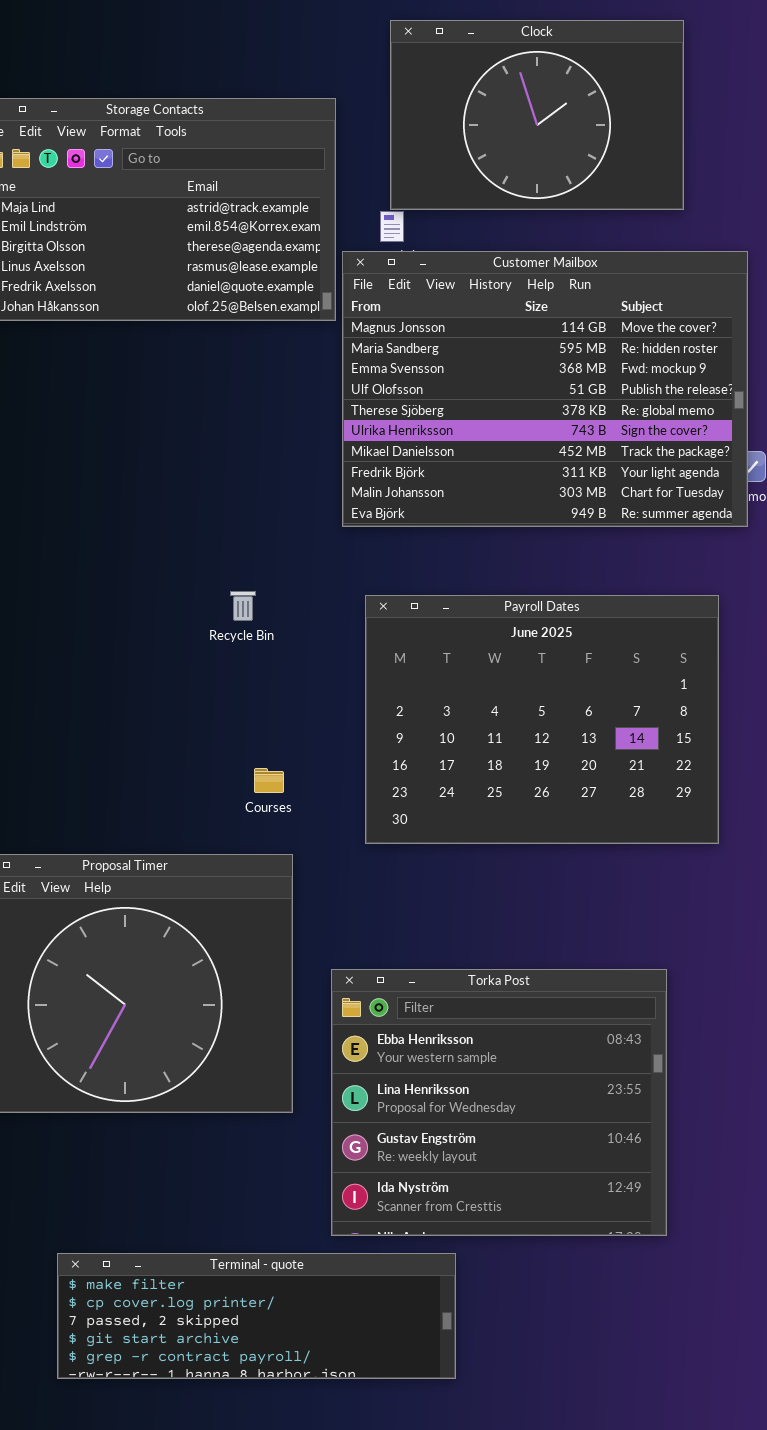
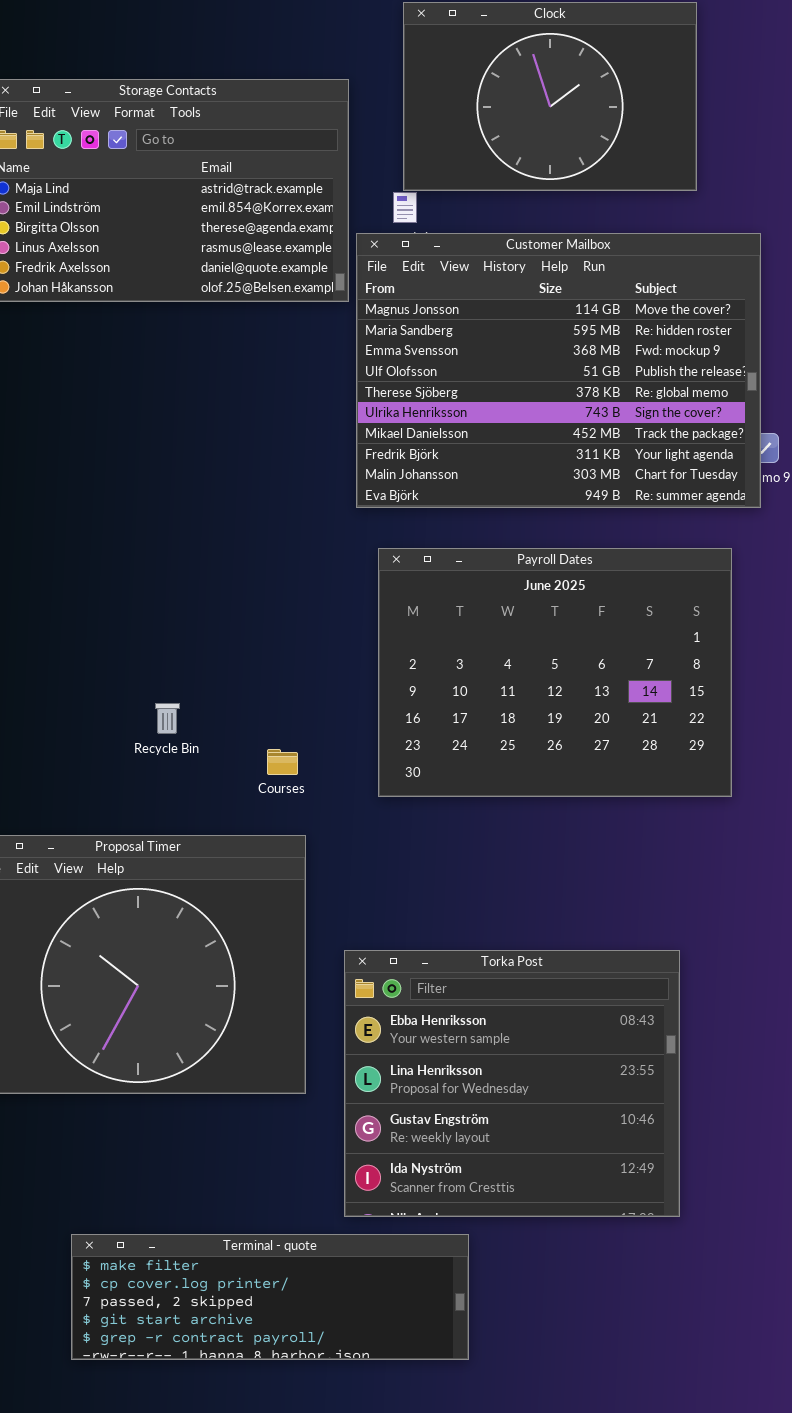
Recycle Bin: [230,591,256,621] -> [155,703,180,734], moved
Payroll Dates: [365,595,719,844] -> [378,548,732,797], moved

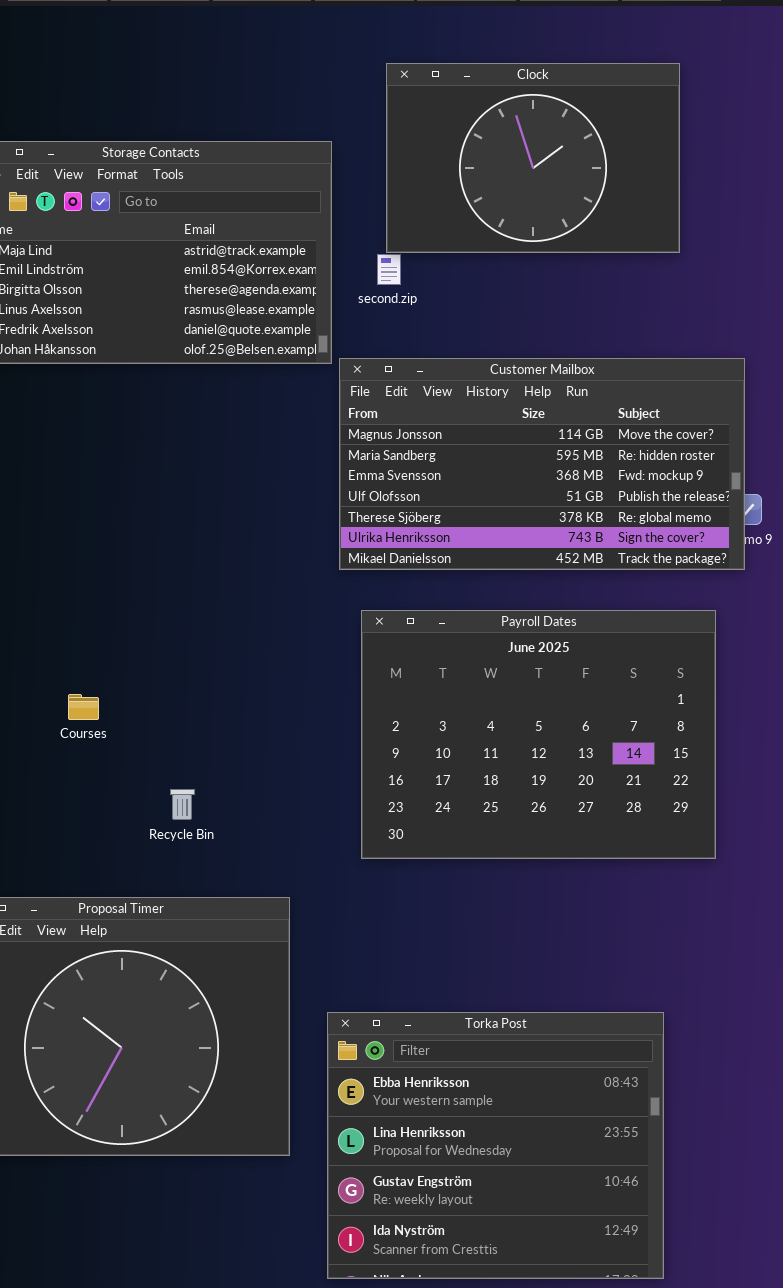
Customer Mailbox: [356,233,761,508] -> [339,358,745,570], resized
Recycle Bin: [155,703,180,734] -> [170,789,195,820], moved
Courses: [267,749,298,775] -> [68,694,99,720], moved

